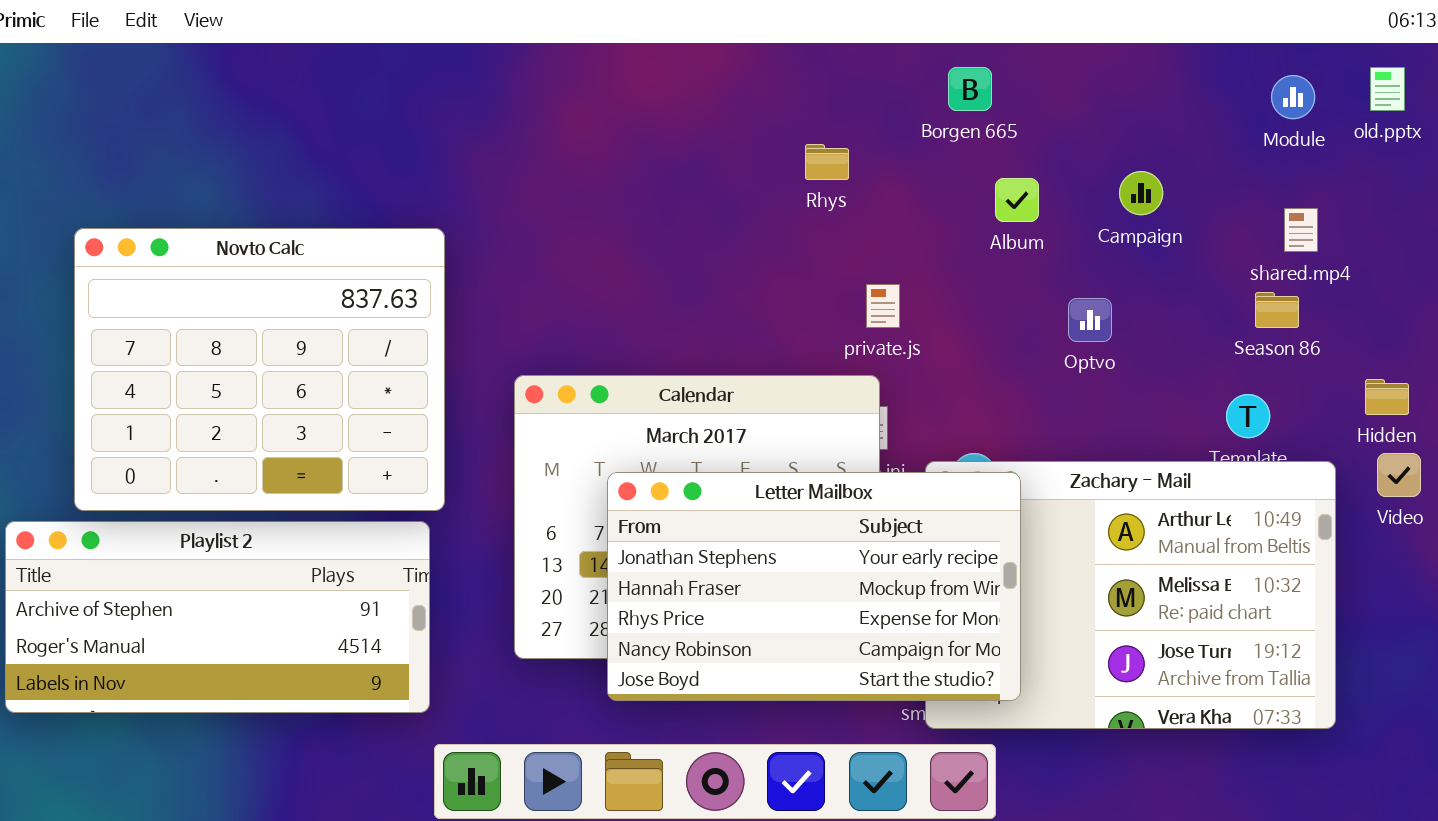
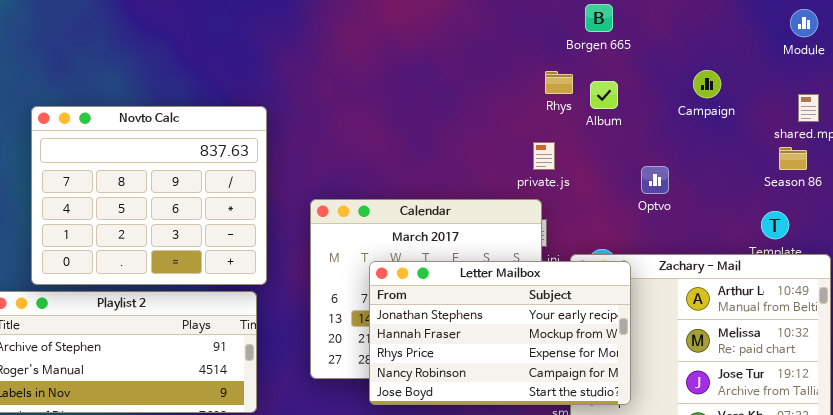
Rhys: [805,144,849,180] -> [545,71,573,94], moved
Album: [995,178,1039,222] -> [590,81,618,109], moved
Optvo: [1068,298,1112,342] -> [641,166,669,194], moved

